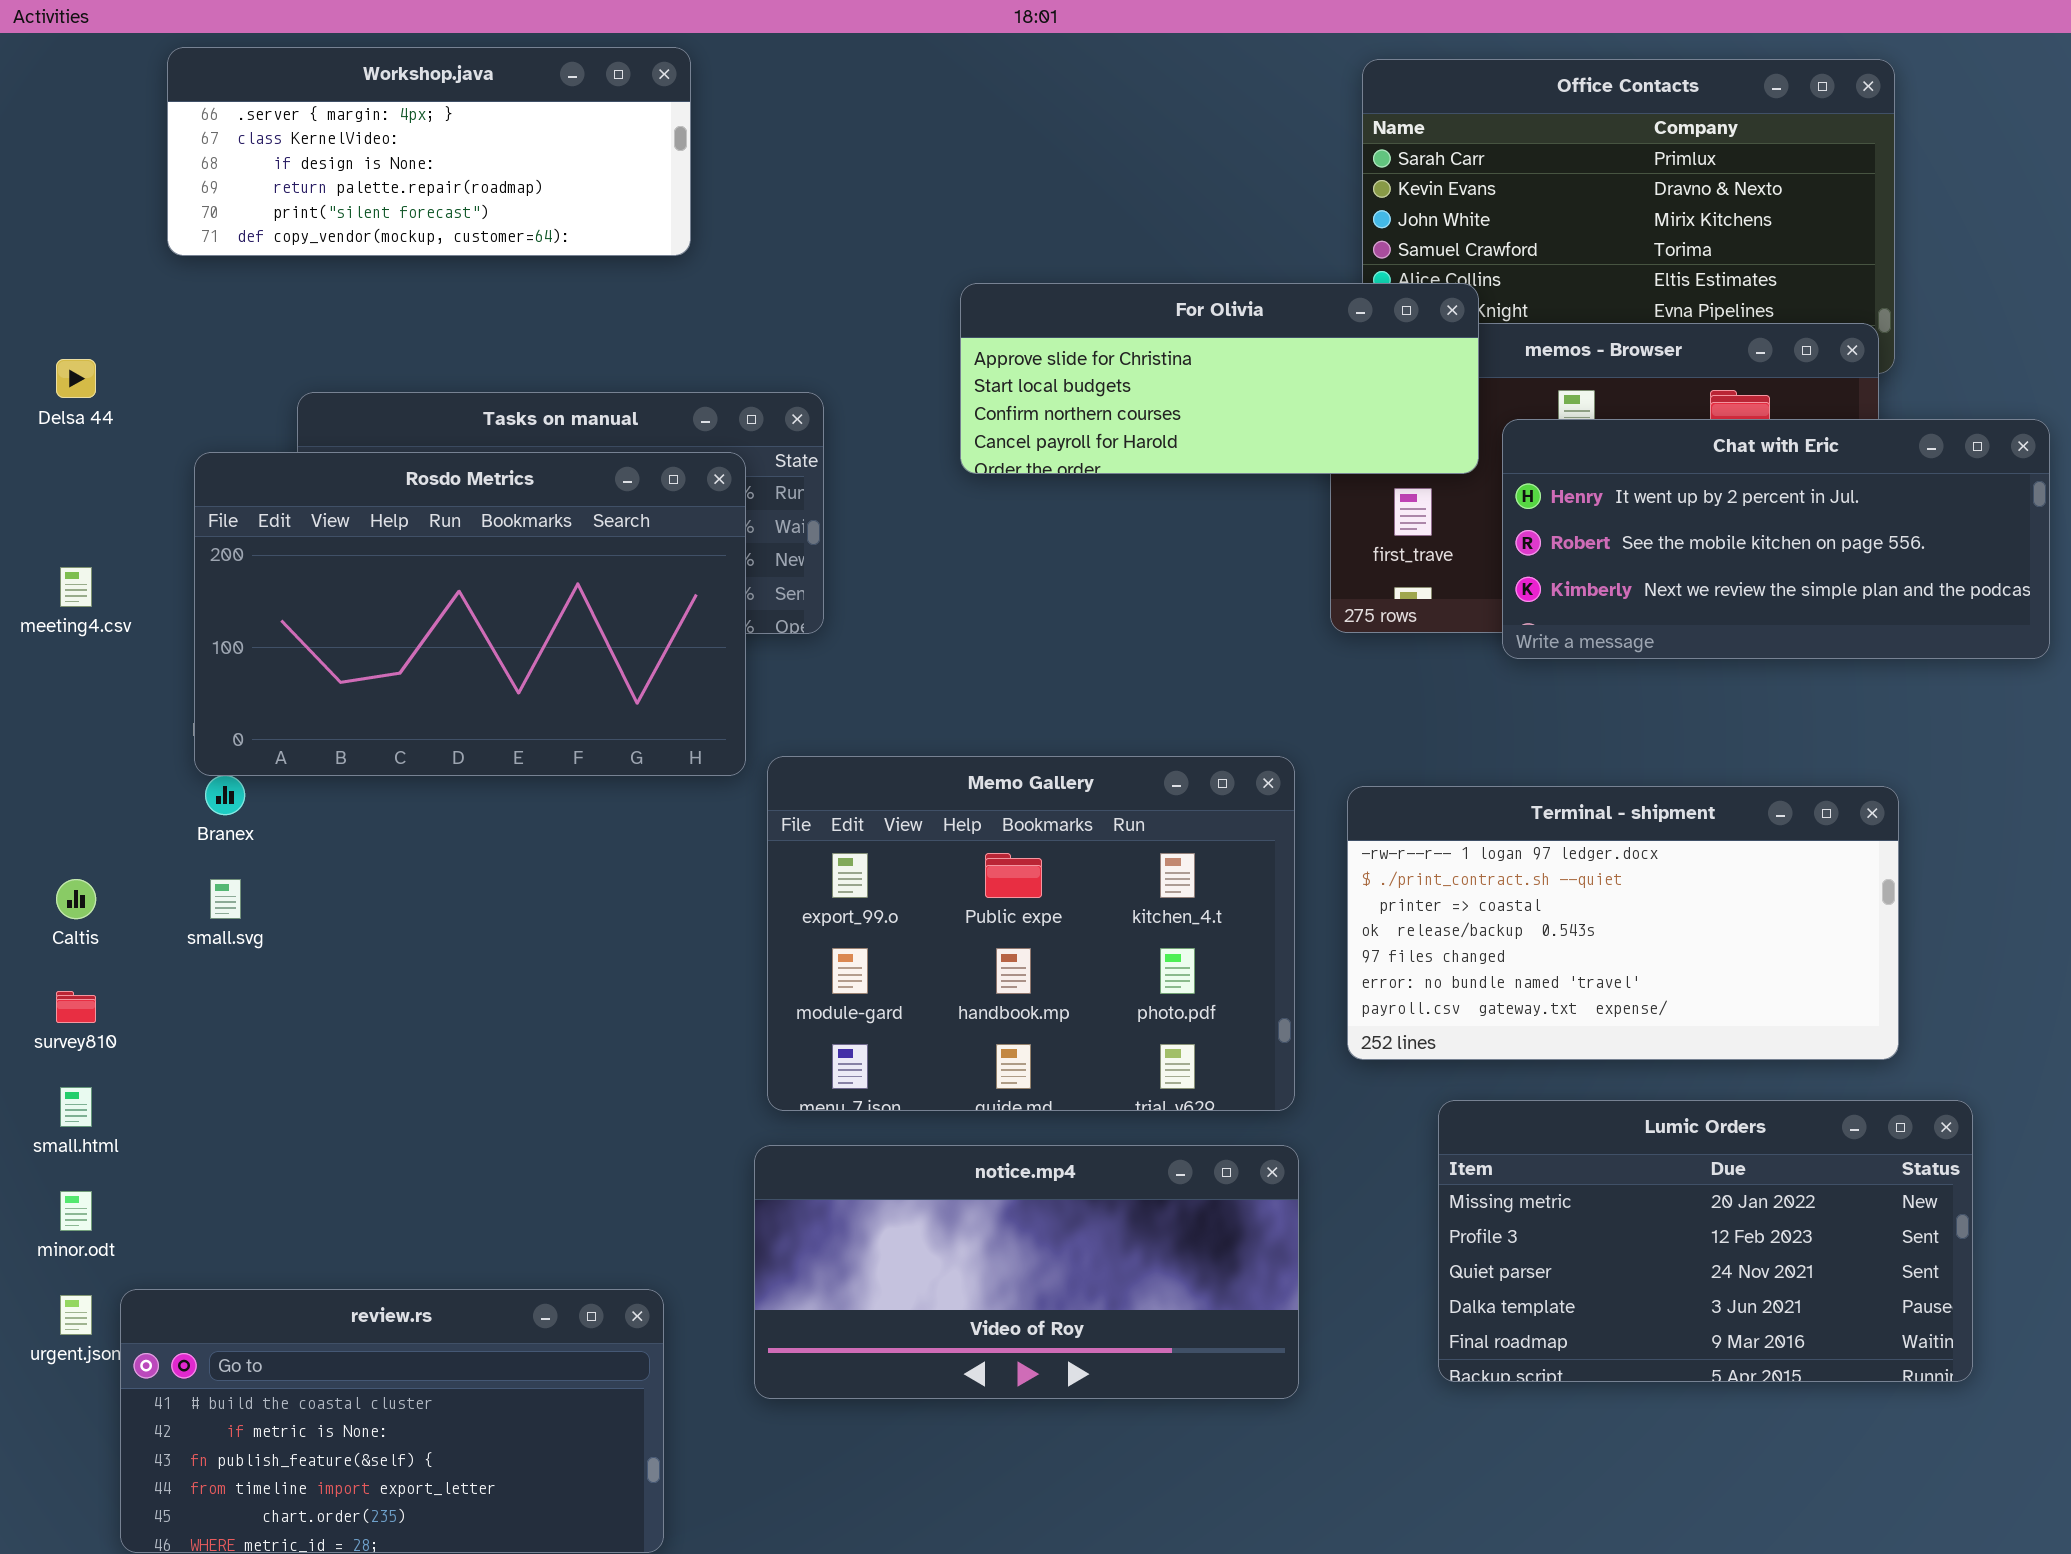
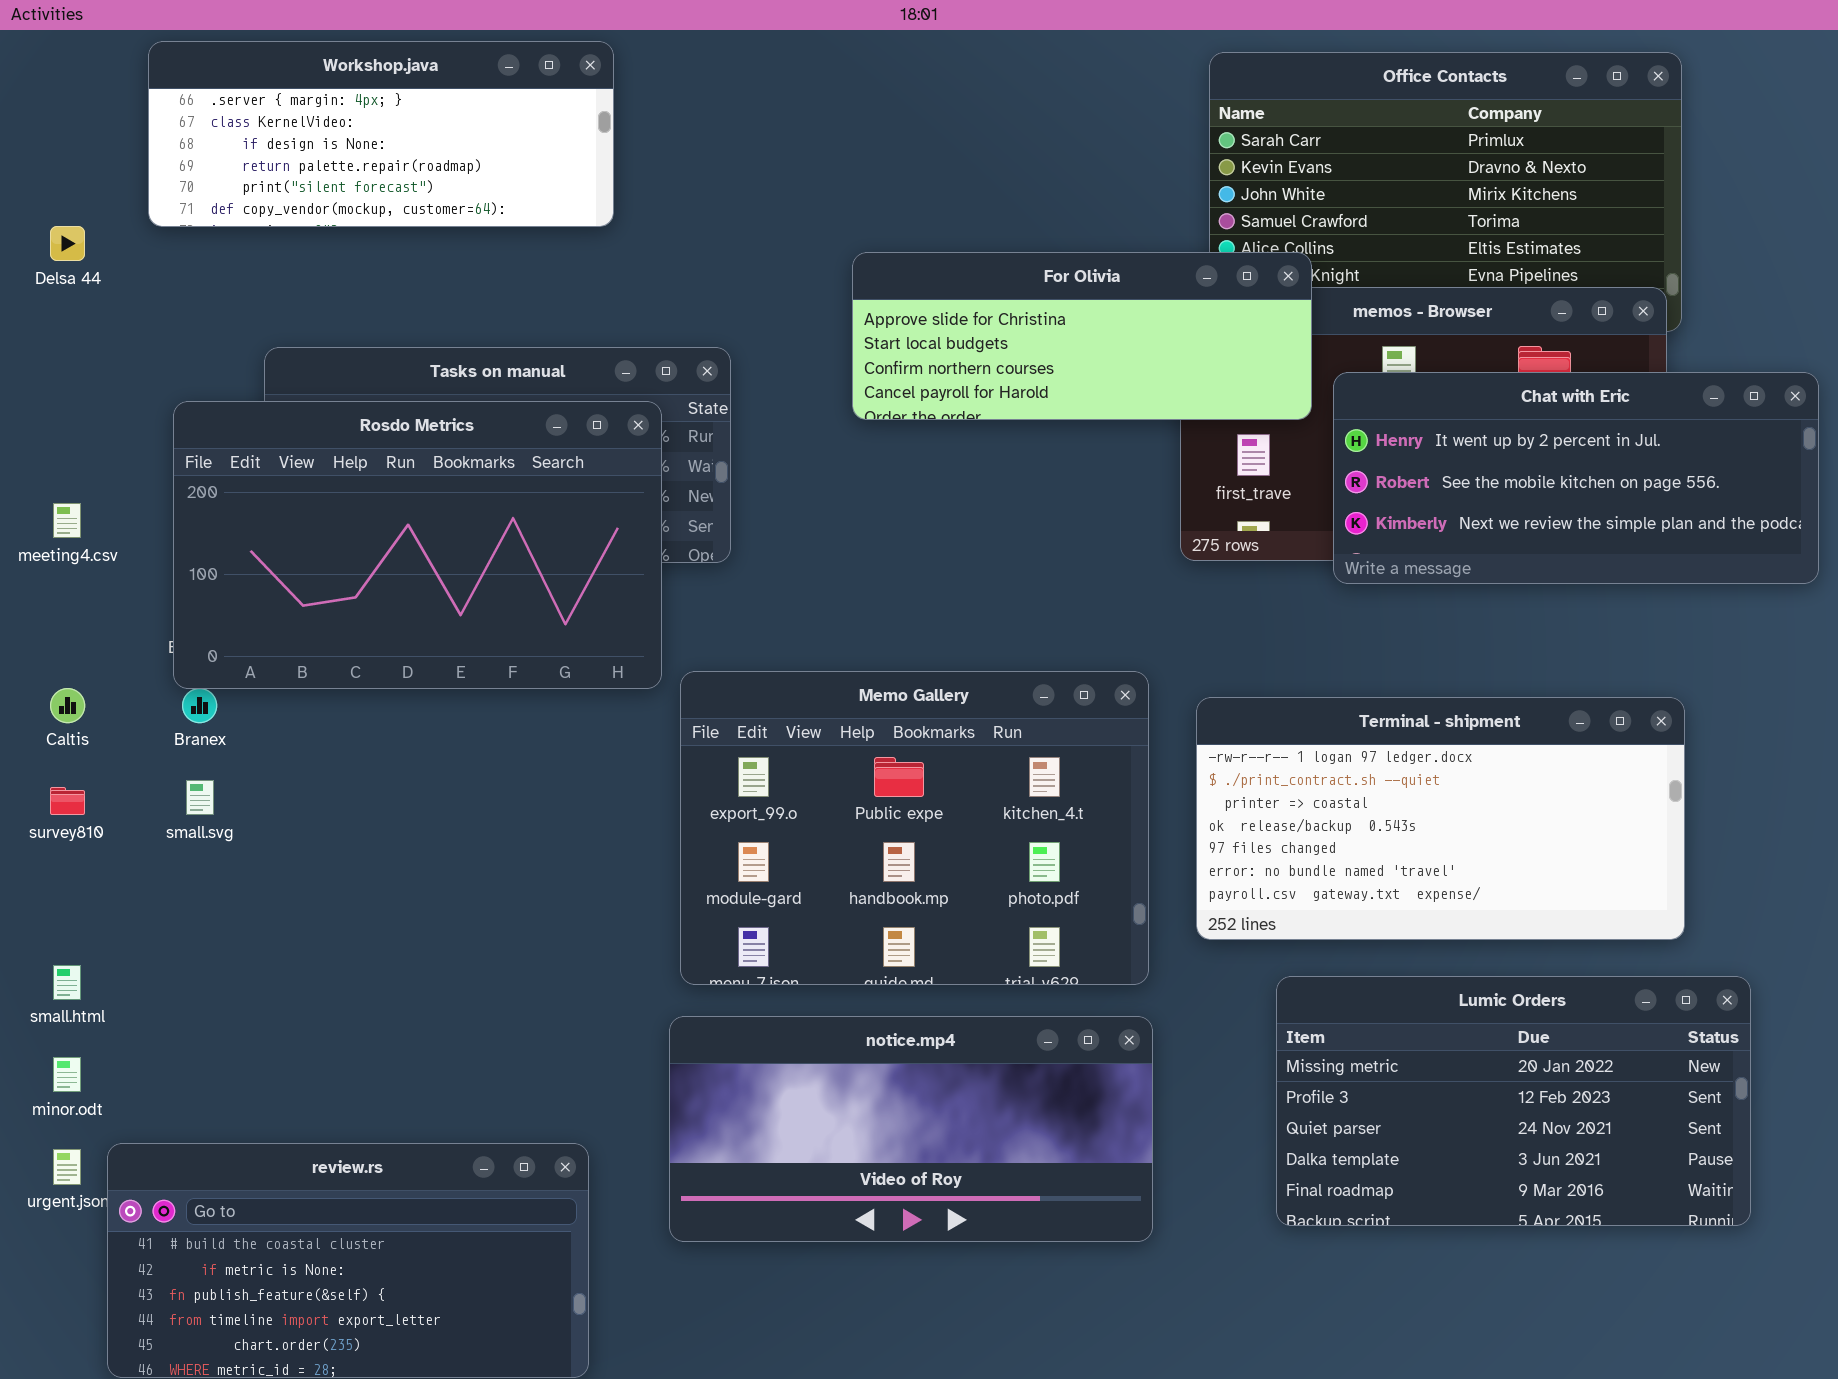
Delsa 44: [56,359,96,398] -> [50,226,85,261], moved
Caltis: [56,879,96,919] -> [50,688,85,723], moved
survey810: [56,991,96,1023] -> [50,787,85,815], moved

